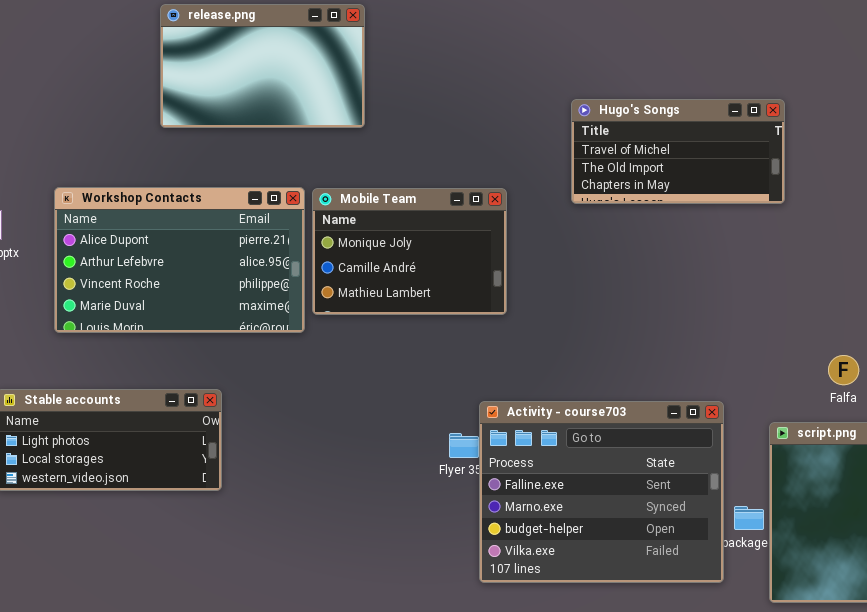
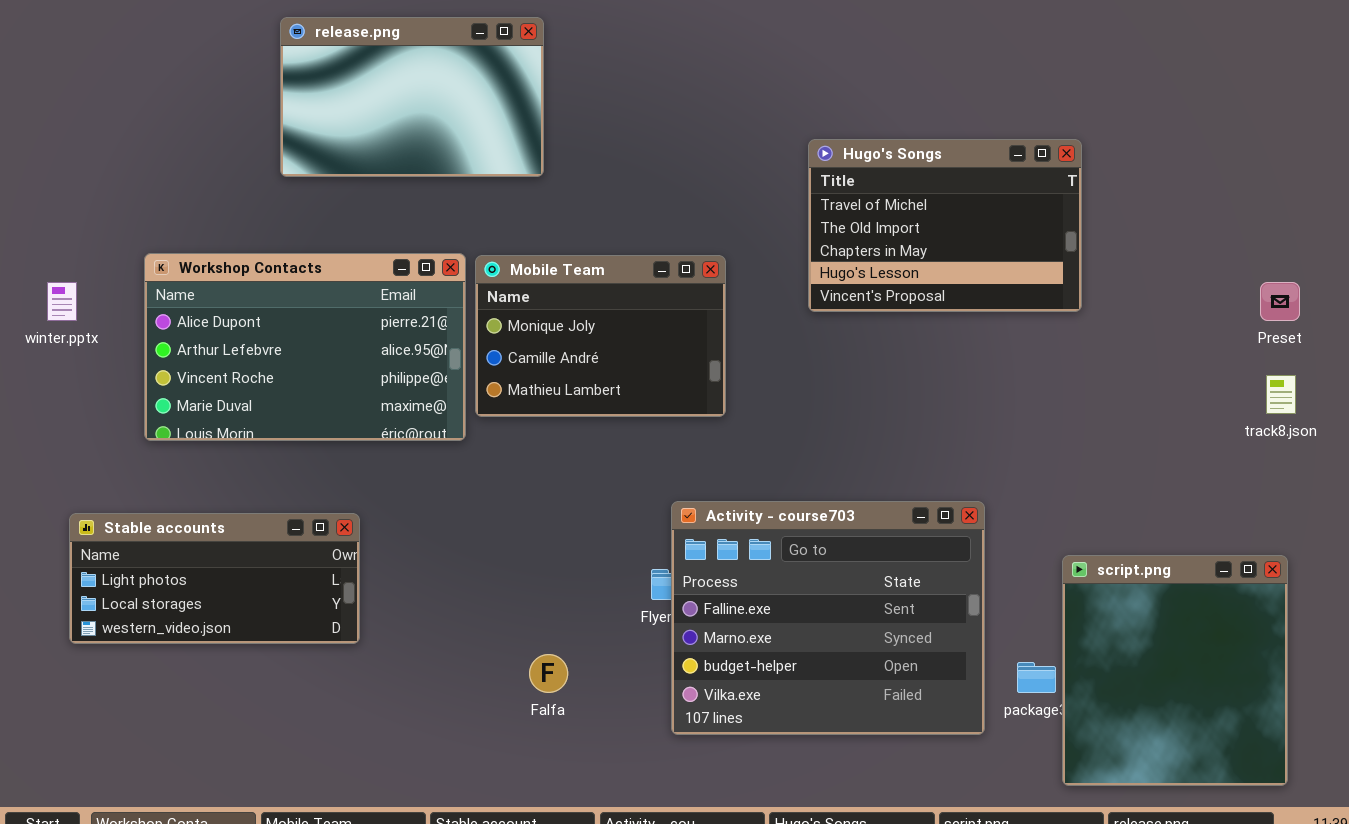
Hugo's Songs: [571,99,785,204] -> [808,139,1082,312], resized
Falfa: [828,355,859,385] -> [529,654,568,693], moved
Activity - course703: [479,401,724,583] -> [671,501,985,735], moved

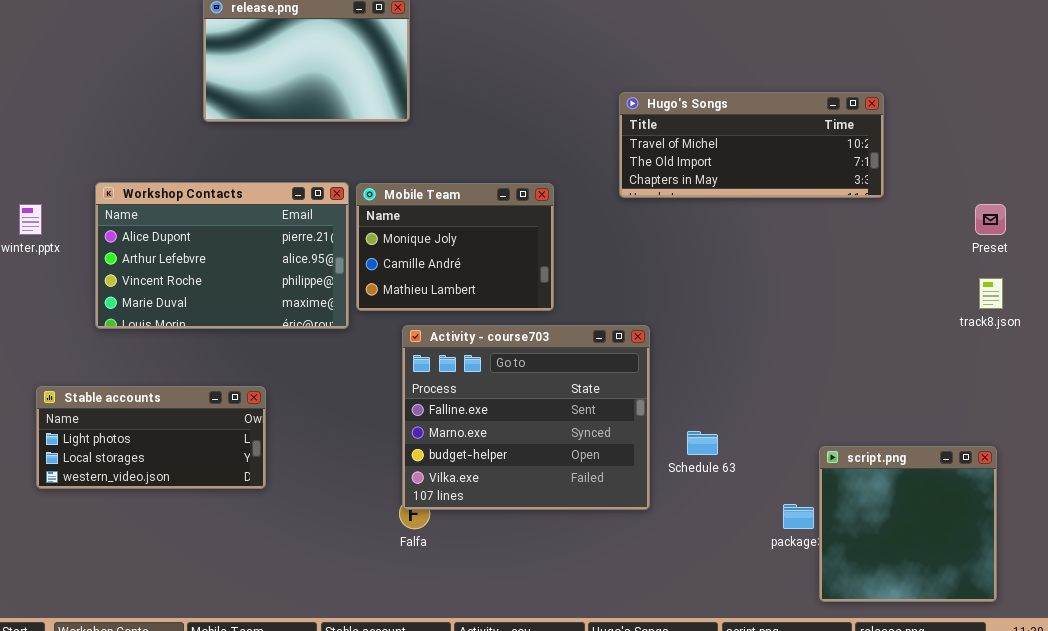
Hugo's Songs: [808,139,1082,312] -> [619,92,884,198], resized
Activity - course703: [671,501,985,735] -> [402,325,650,510], moved
script.png: [1062,555,1288,786] -> [819,446,997,602], resized

